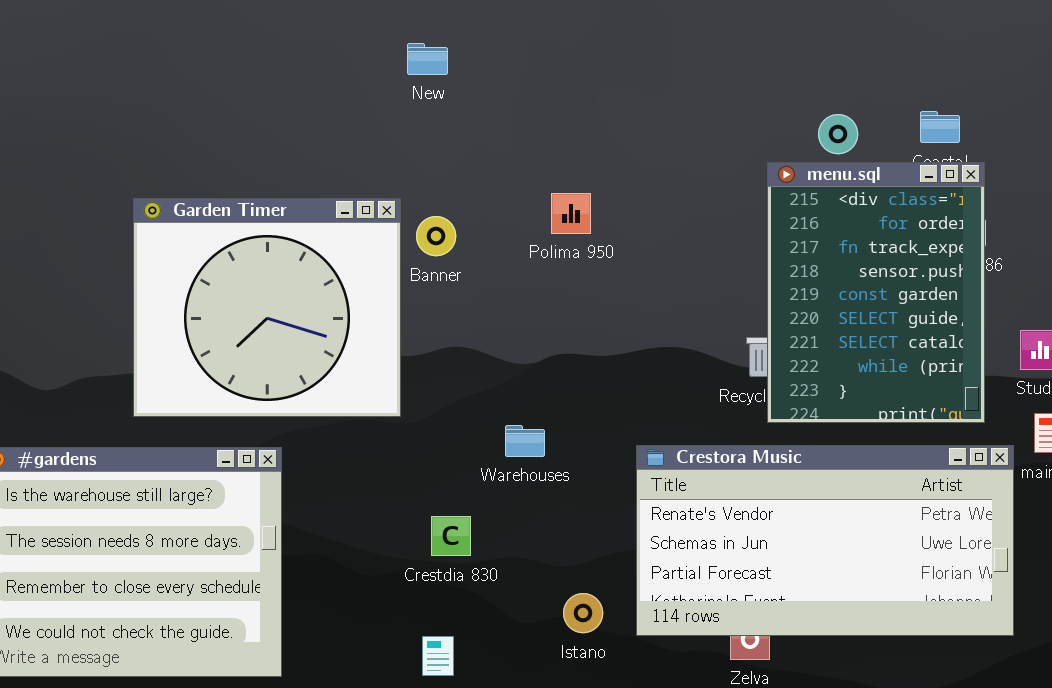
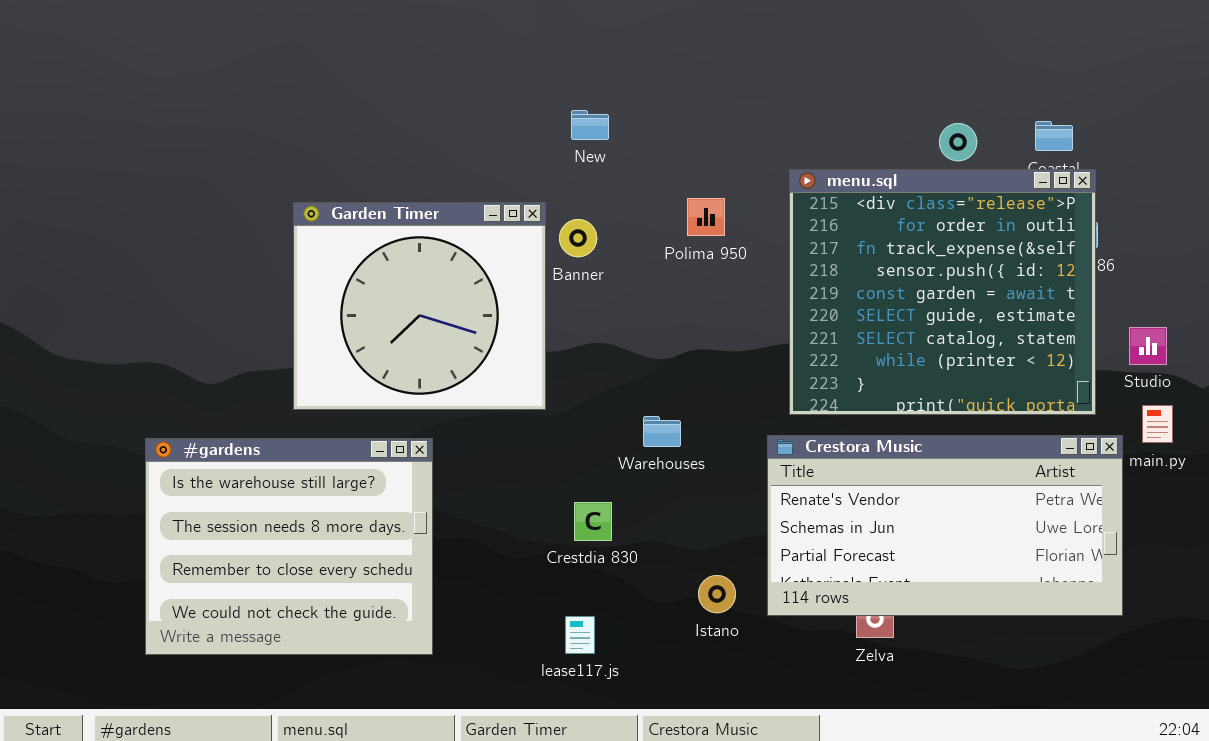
New: [407,43,448,75] -> [571,110,609,140], moved
menu.sql: [767,162,985,423] -> [789,169,1096,415], resized

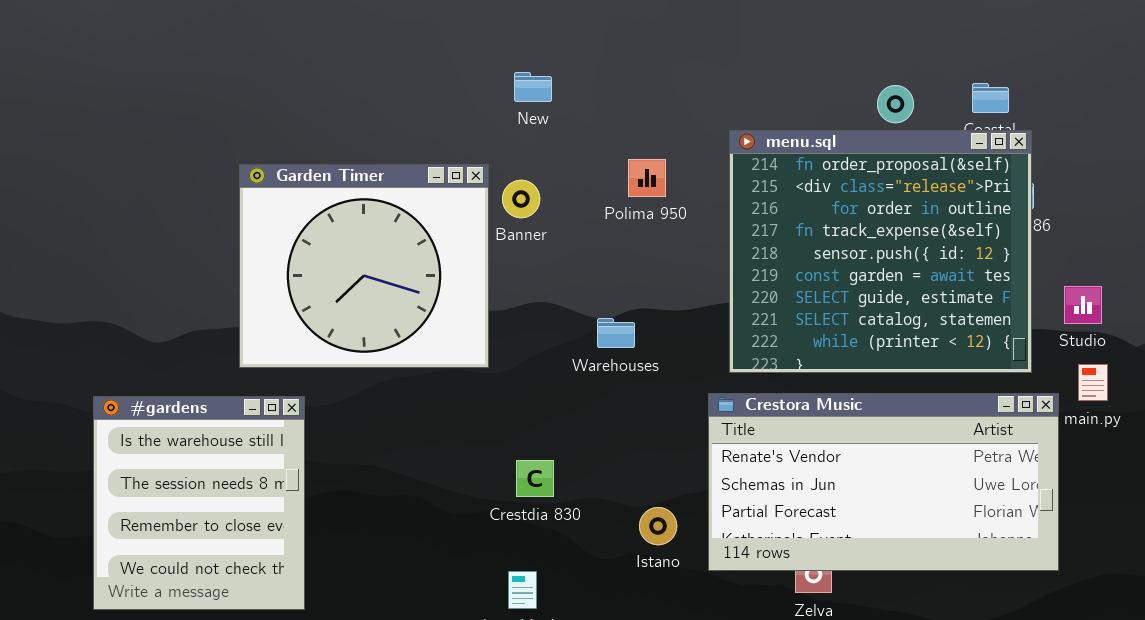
menu.sql: [789,169,1096,415] -> [729,130,1032,373], scrolled up 1 row
Warehouses: [643,416,681,447] -> [597,318,635,348], moved
#gardens: [145,438,433,655] -> [93,396,305,610], resized
Istano: [698,575,736,613] -> [639,507,677,545], moved

